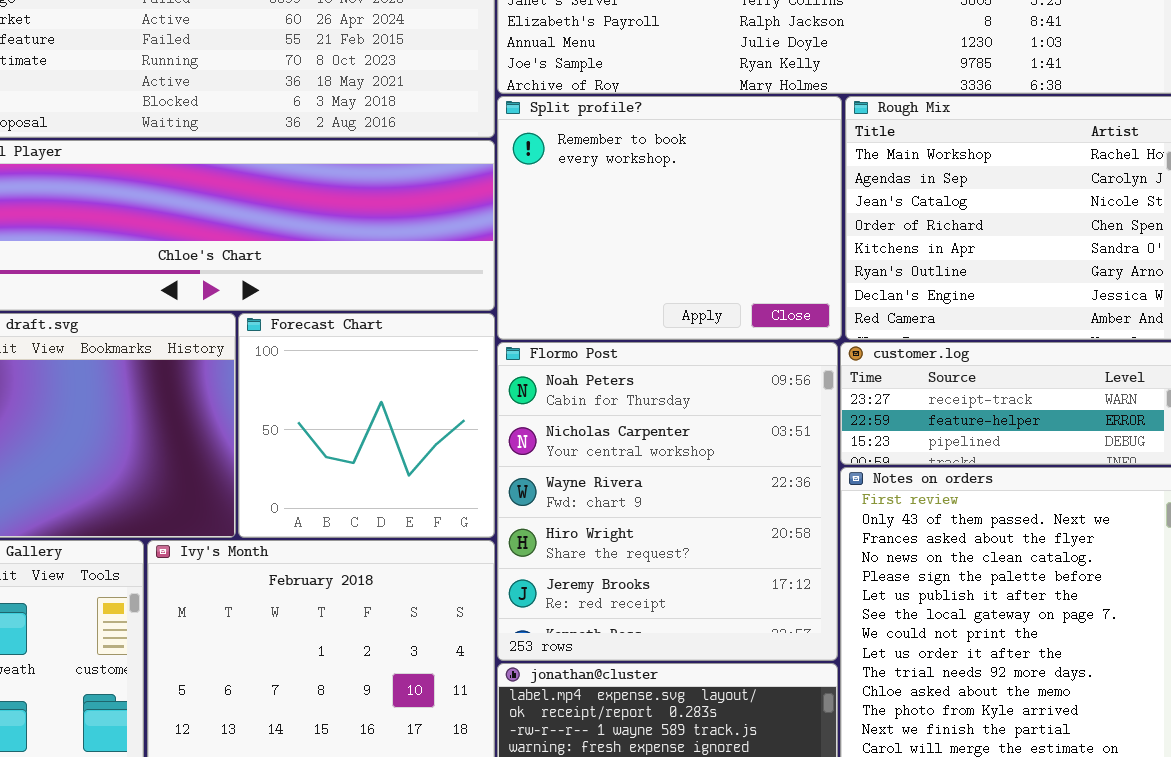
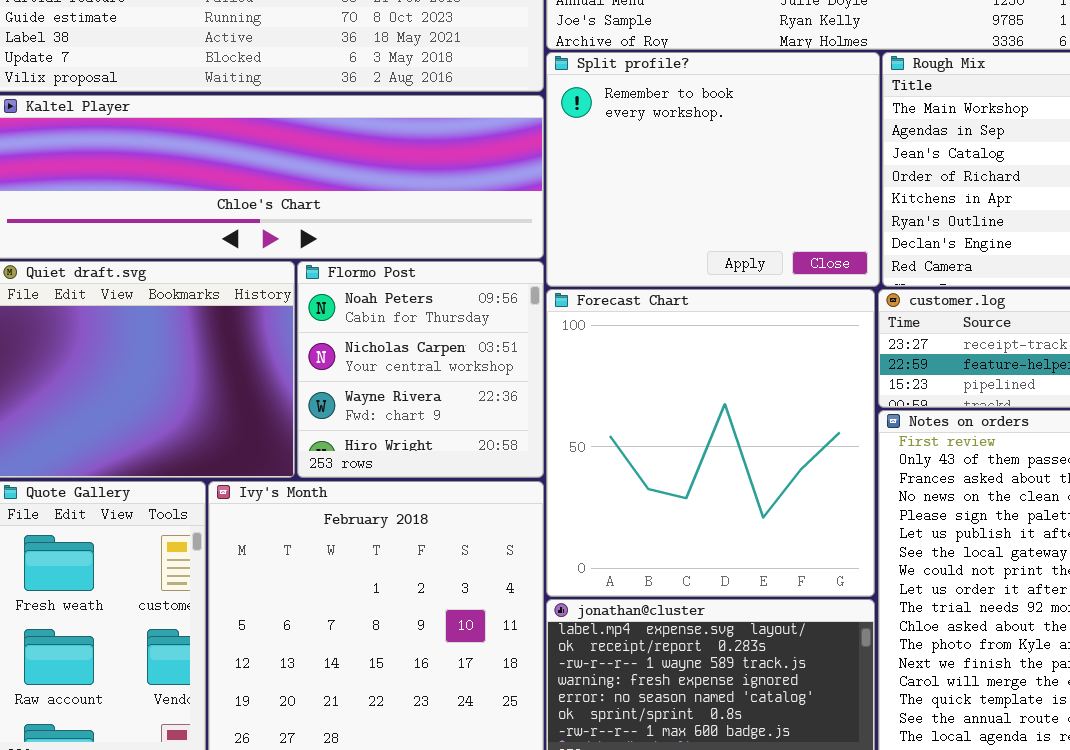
Forecast Chart: [238,313,495,538] -> [546,289,875,597], moved, resized
Flormo Post: [497,342,838,661] -> [297,261,544,478], moved, resized

